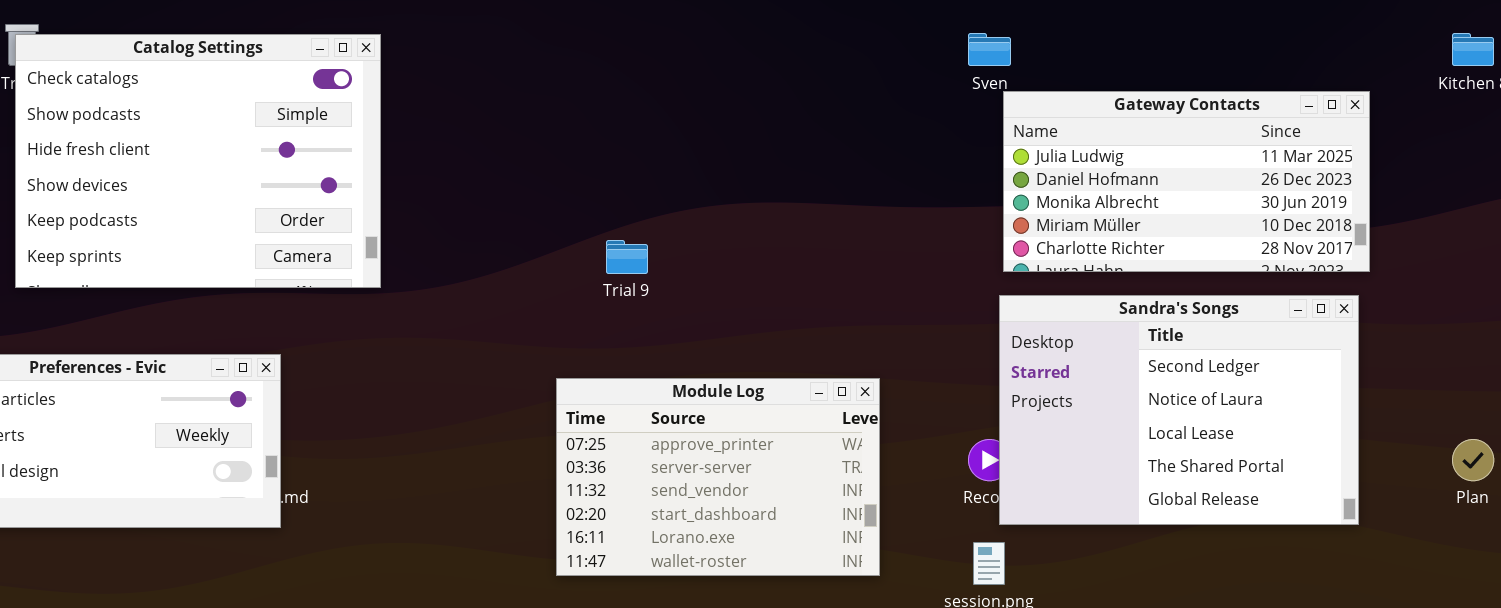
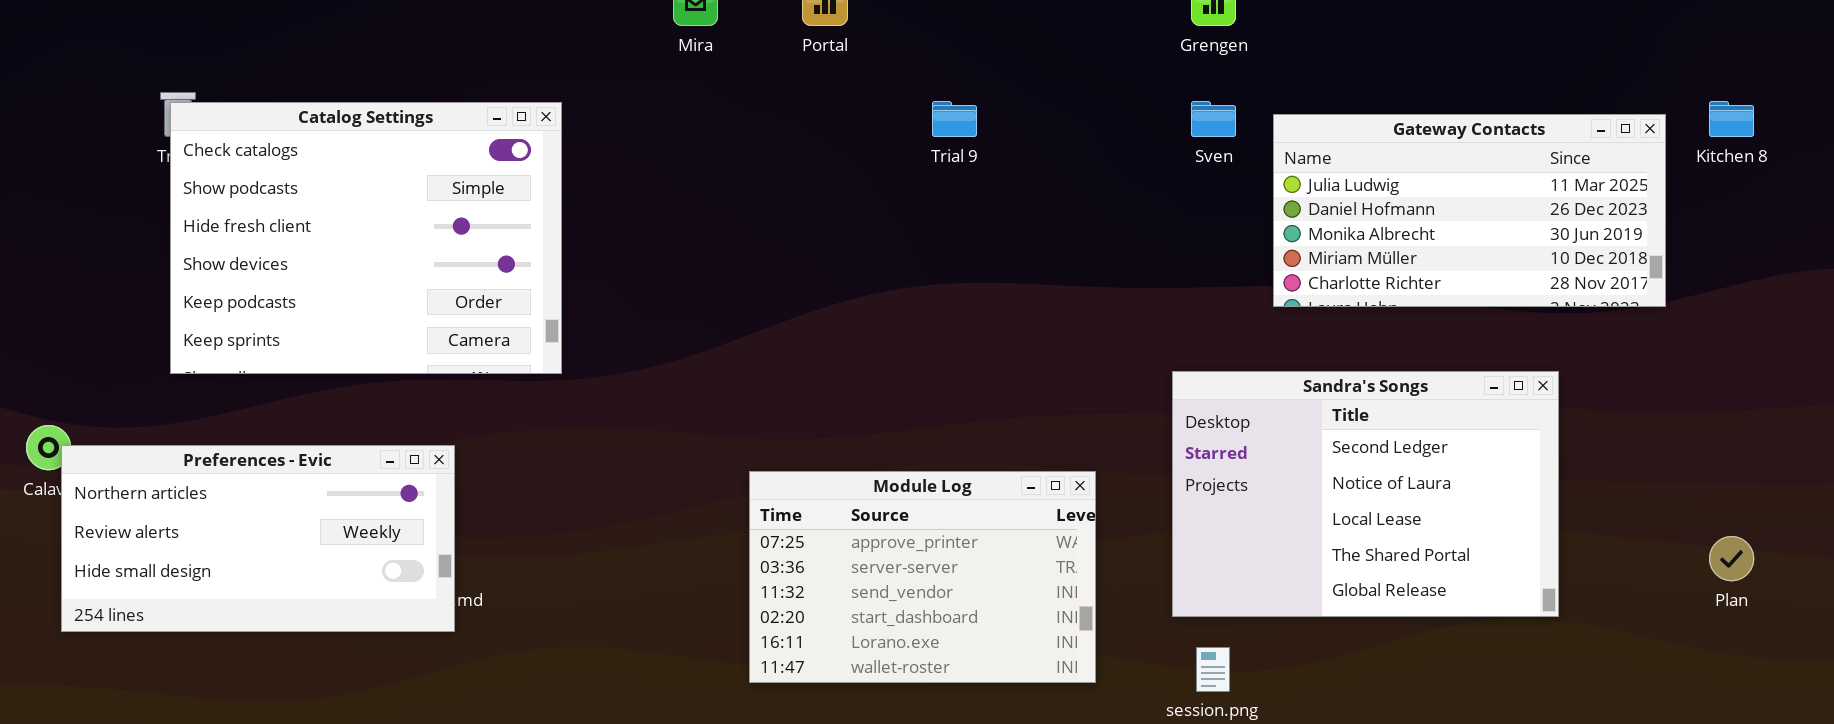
Gateway Contacts: [1003,91,1370,272] -> [1273,114,1666,307], moved
Trial 9: [606,240,648,274] -> [932,101,977,137], moved
Sandra's Songs: [999,295,1359,525] -> [1172,371,1559,617], moved

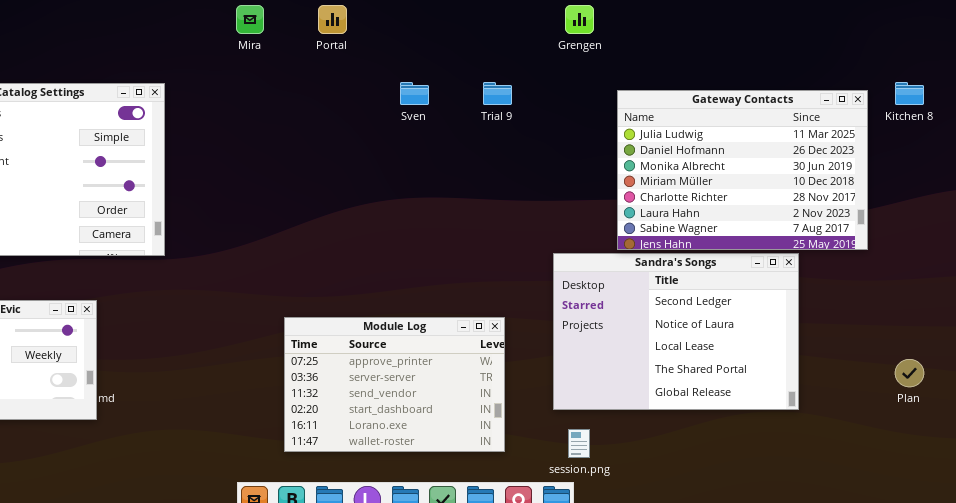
Trial 9: [932,101,977,137] -> [483,82,512,105], moved
Sven: [1191,101,1236,137] -> [400,82,429,105], moved
Gateway Contacts: [1273,114,1666,307] -> [617,90,868,250], resized

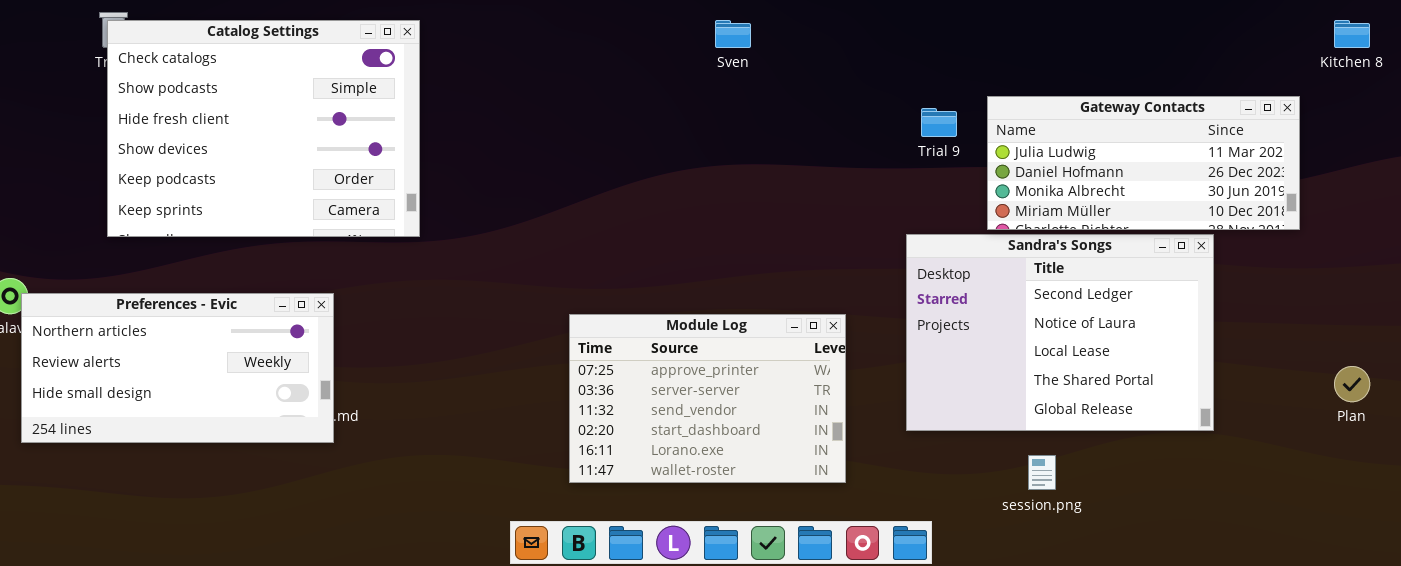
Trial 9: [483,82,512,105] -> [921,108,957,137], moved
Gateway Contacts: [617,90,868,250] -> [987,96,1300,230], resized
session.png: [568,429,590,458] -> [1028,455,1056,490], moved

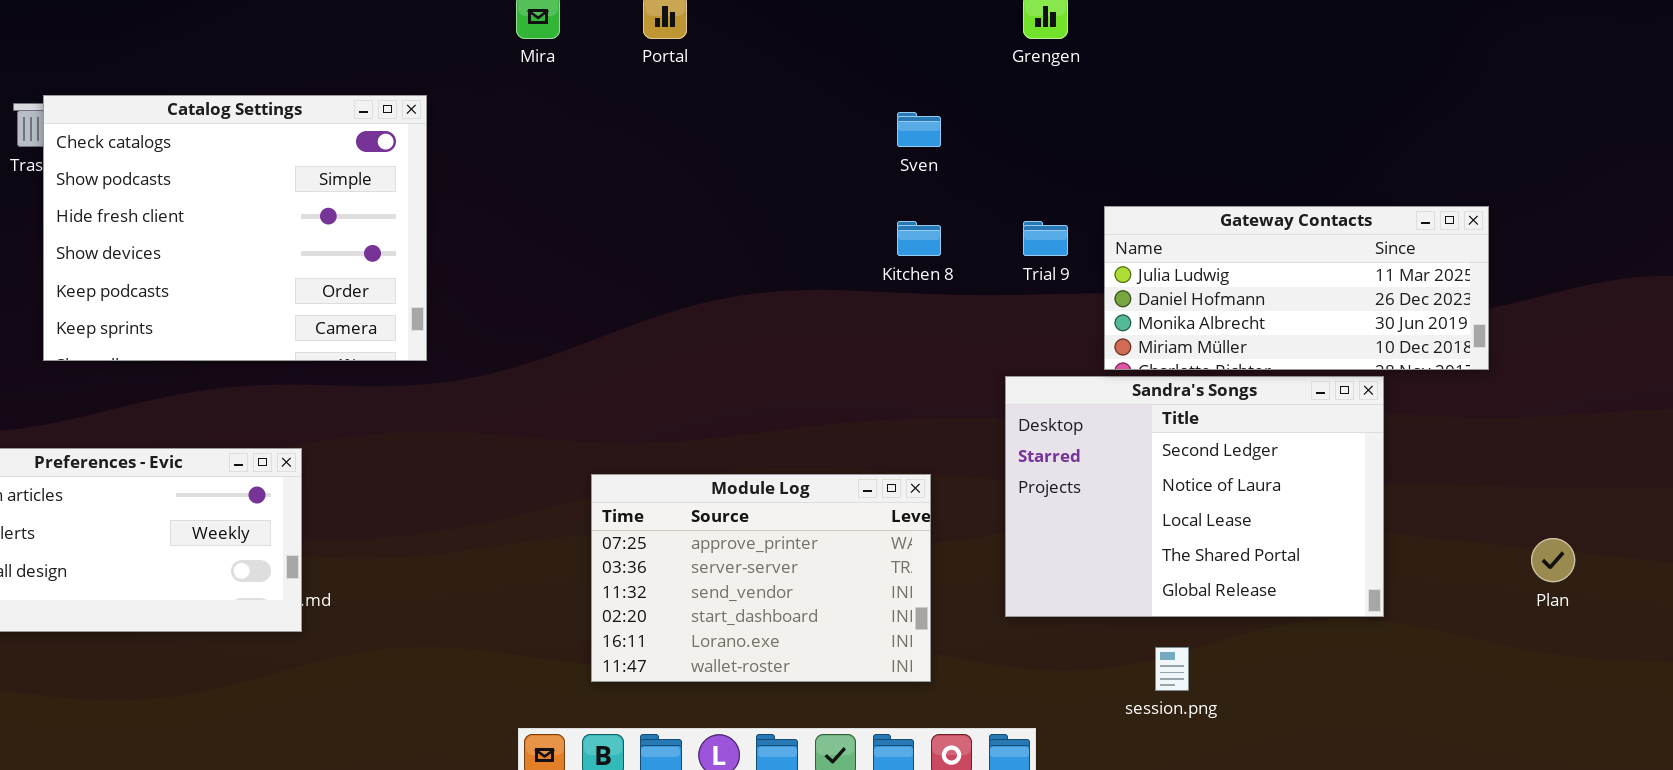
Sven: [715,20,751,48] -> [897,112,941,147], moved
Kitchen 8: [1334,20,1370,48] -> [897,221,941,256], moved
Catalog Settings: [107,20,420,237] -> [43,95,427,361], moved

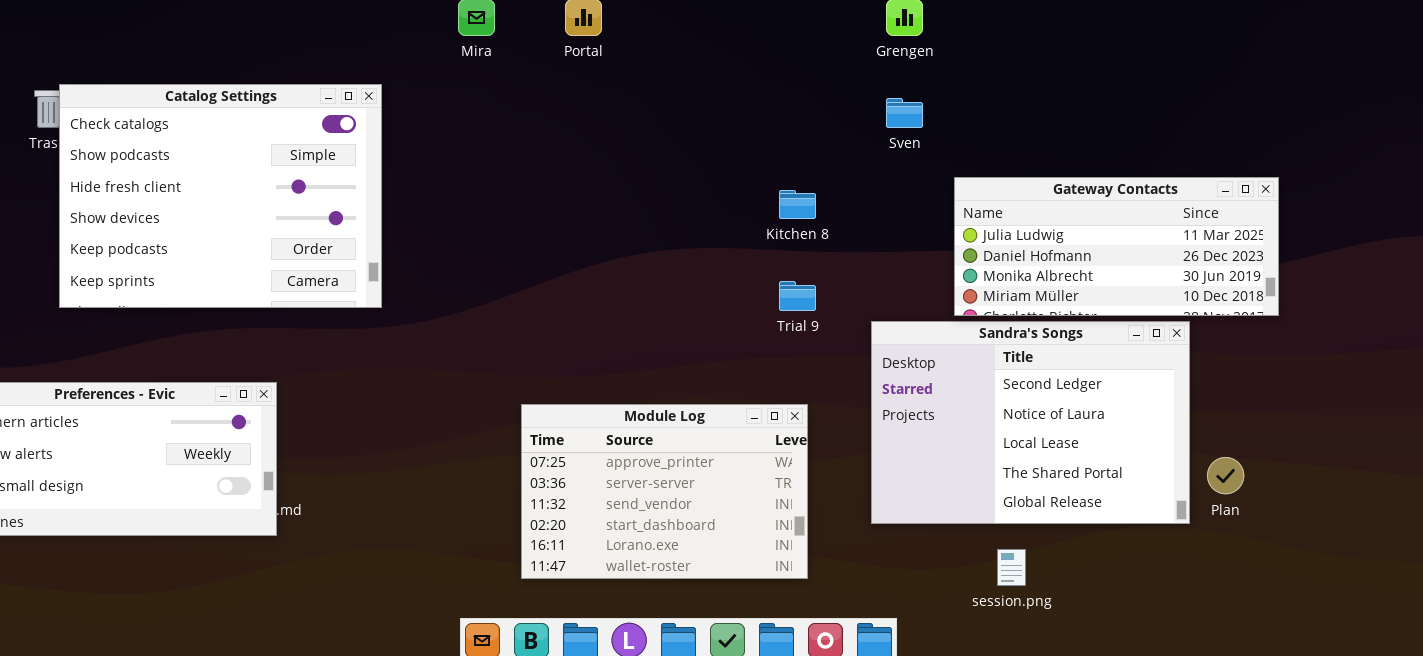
Sven: [897,112,941,147] -> [886,98,923,128], moved
Trial 9: [1023,221,1068,256] -> [779,281,816,311], moved
Plan: [1531,538,1575,582] -> [1207,457,1244,494], moved

